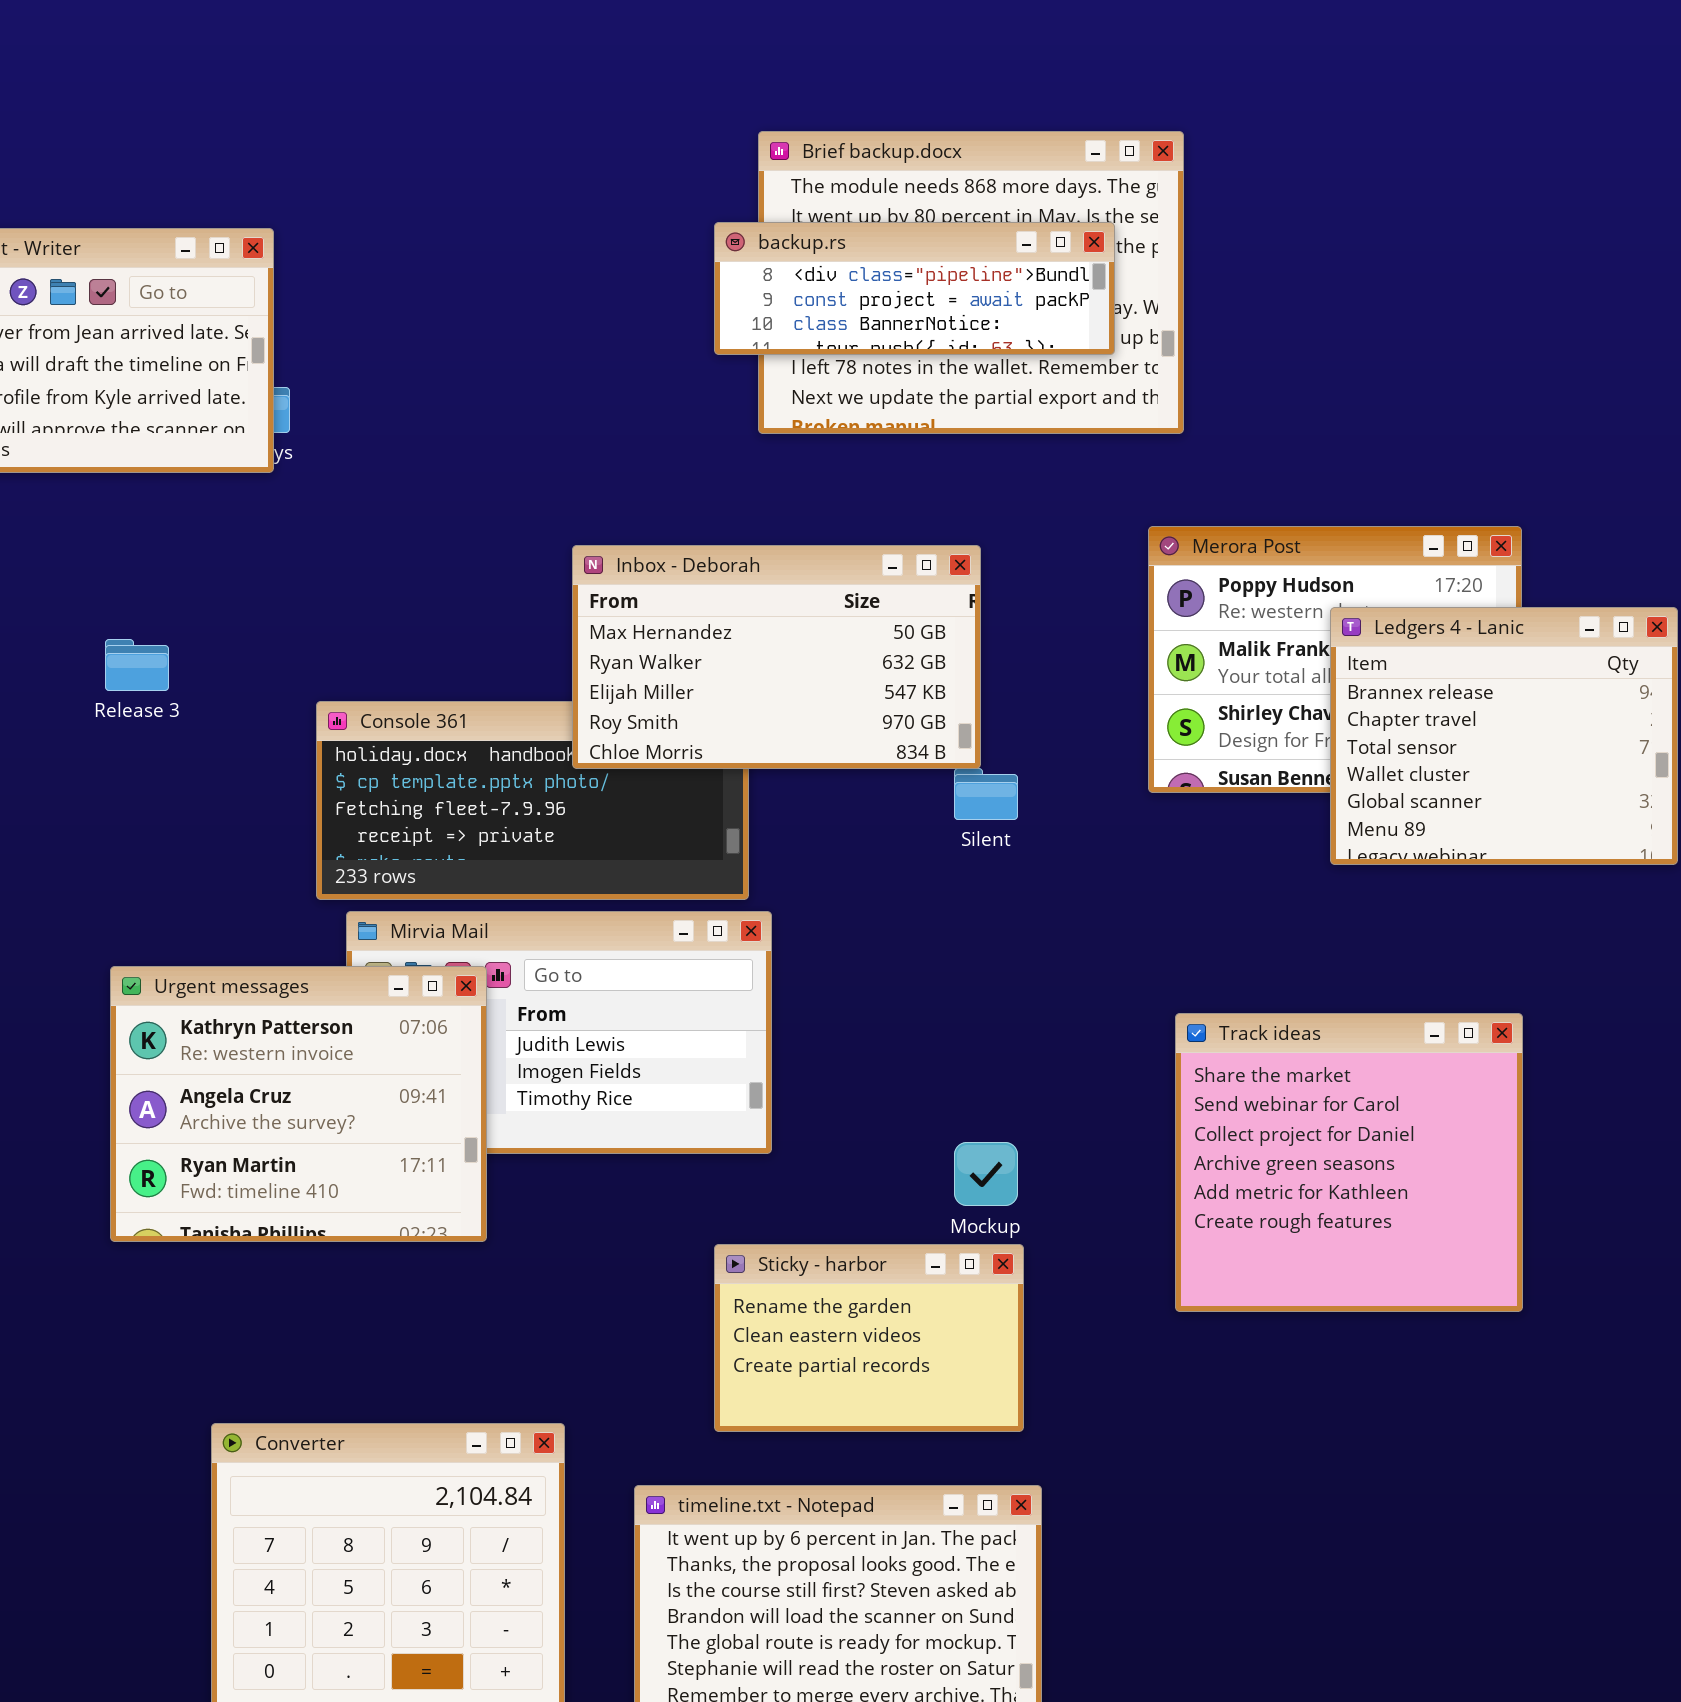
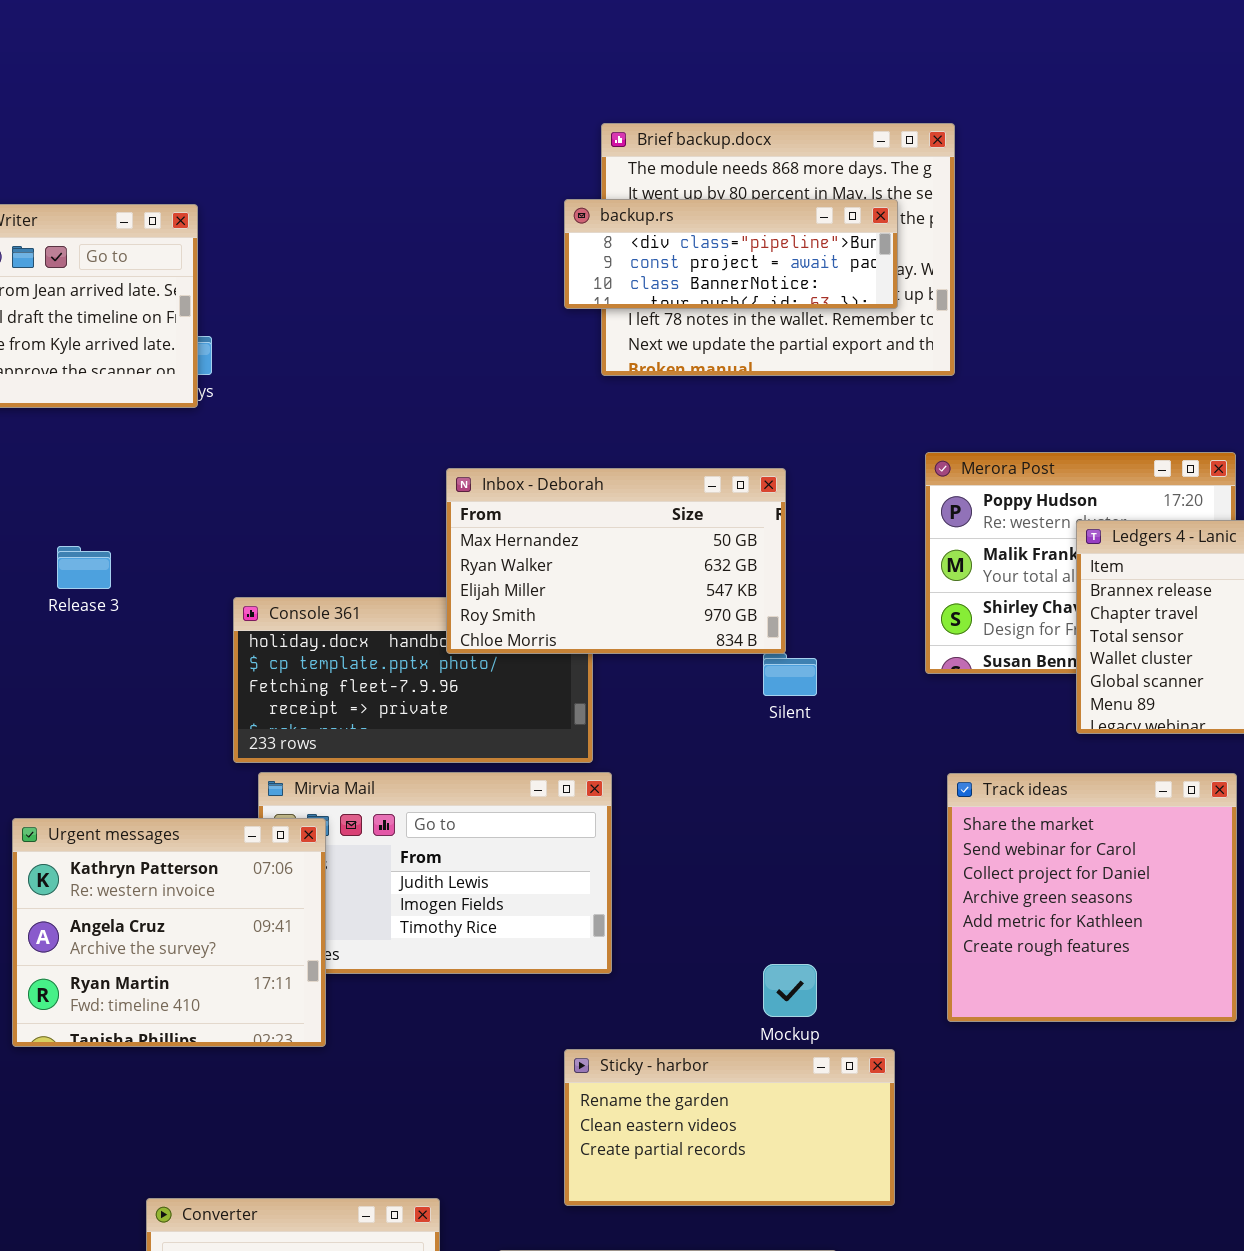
Urgent messages: [110,966,487,1242] -> [12,818,326,1047], moved
Track ideas: [1175,1013,1523,1312] -> [947,773,1237,1022], moved
Sticky - harbor: [714,1244,1024,1432] -> [564,1049,895,1206], resized

